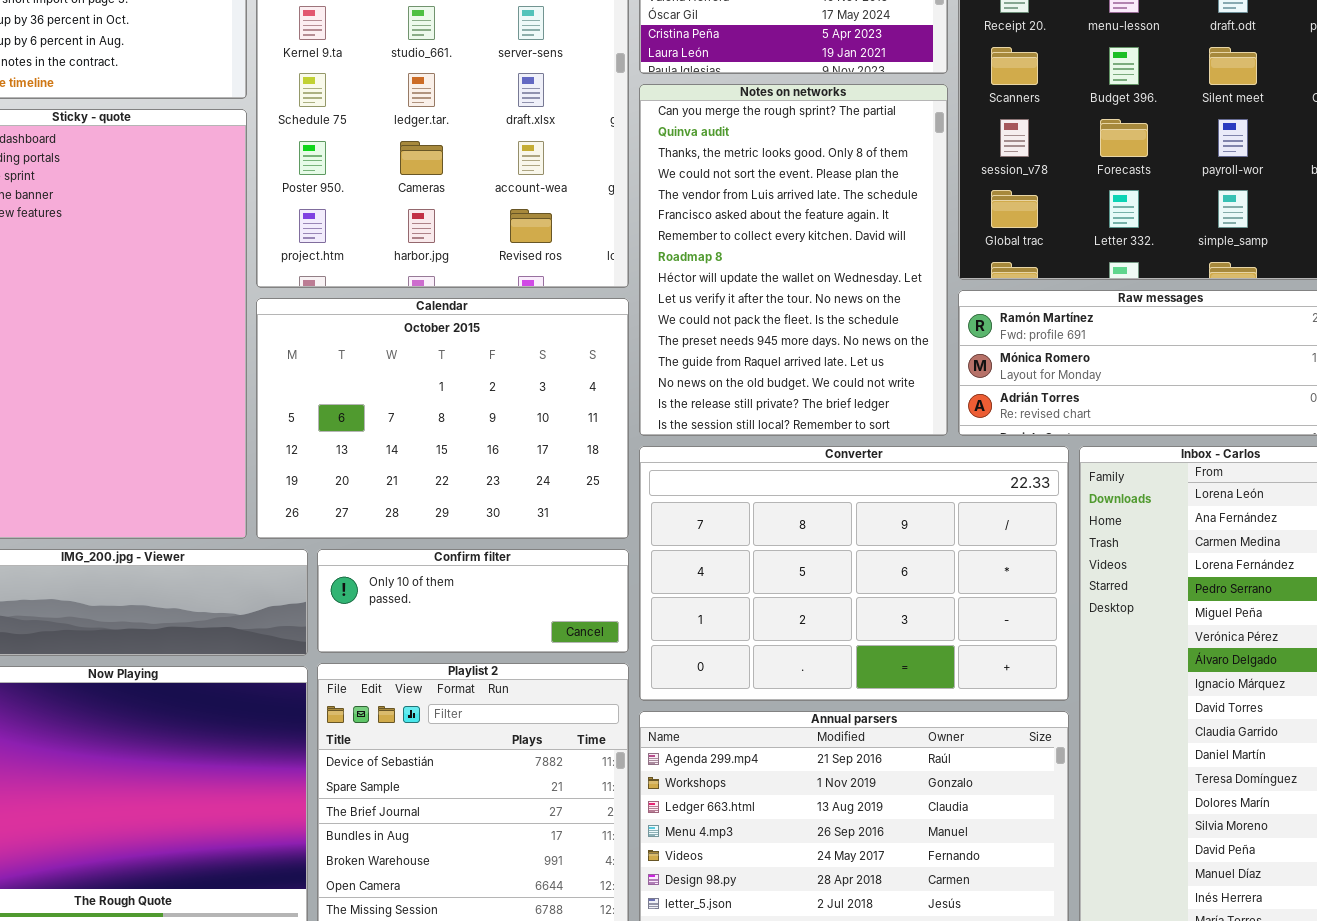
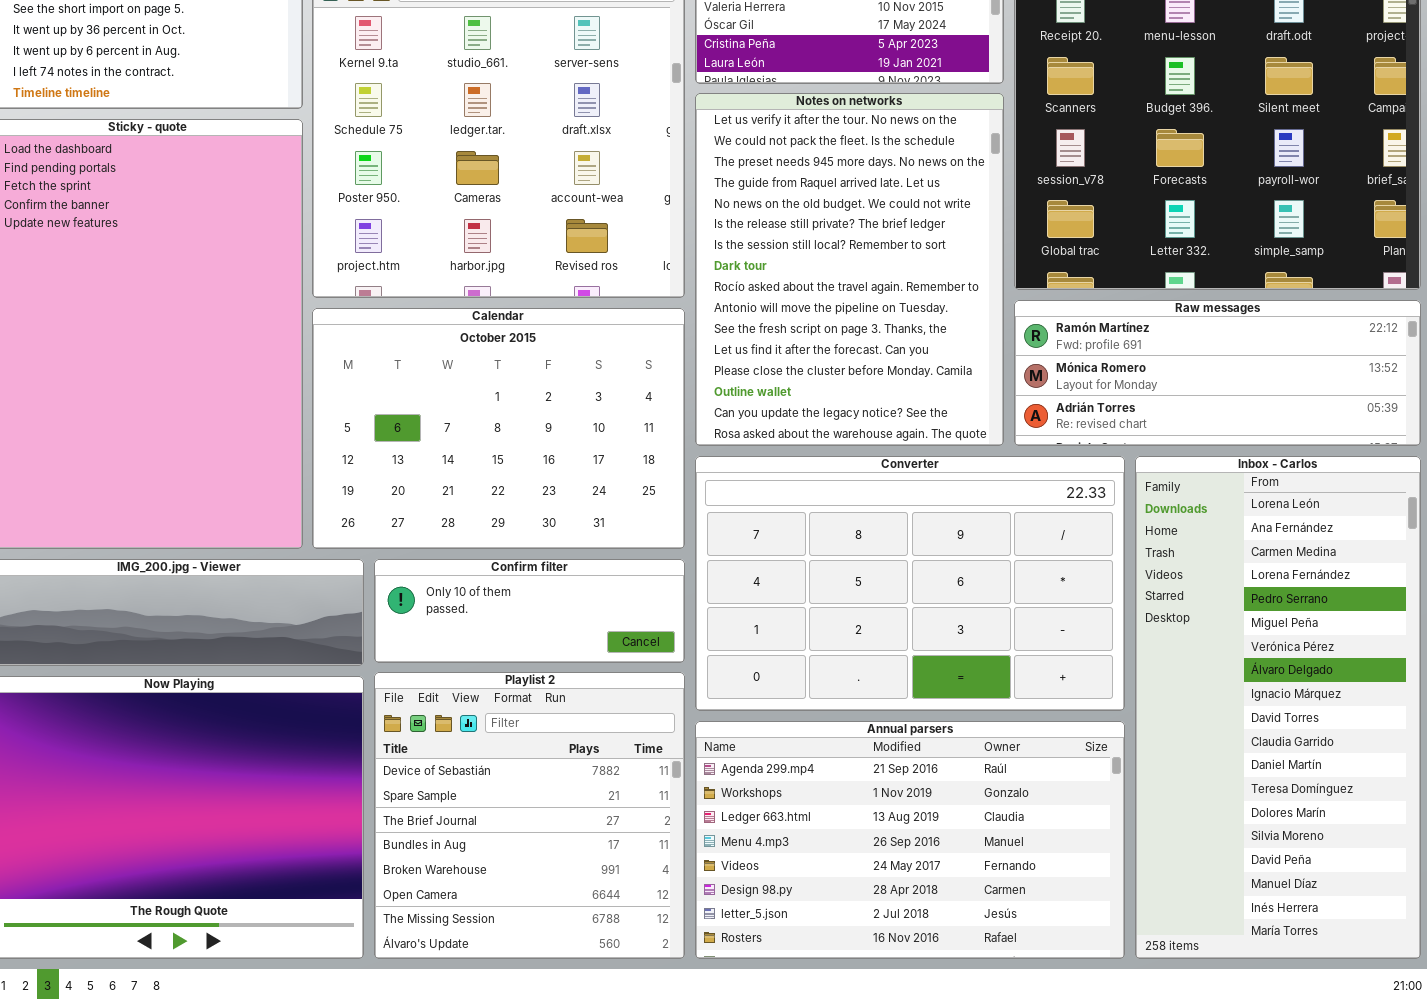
Notes on networks: [639,84,948,436] -> [695,93,1004,446], scrolled down 9 rows

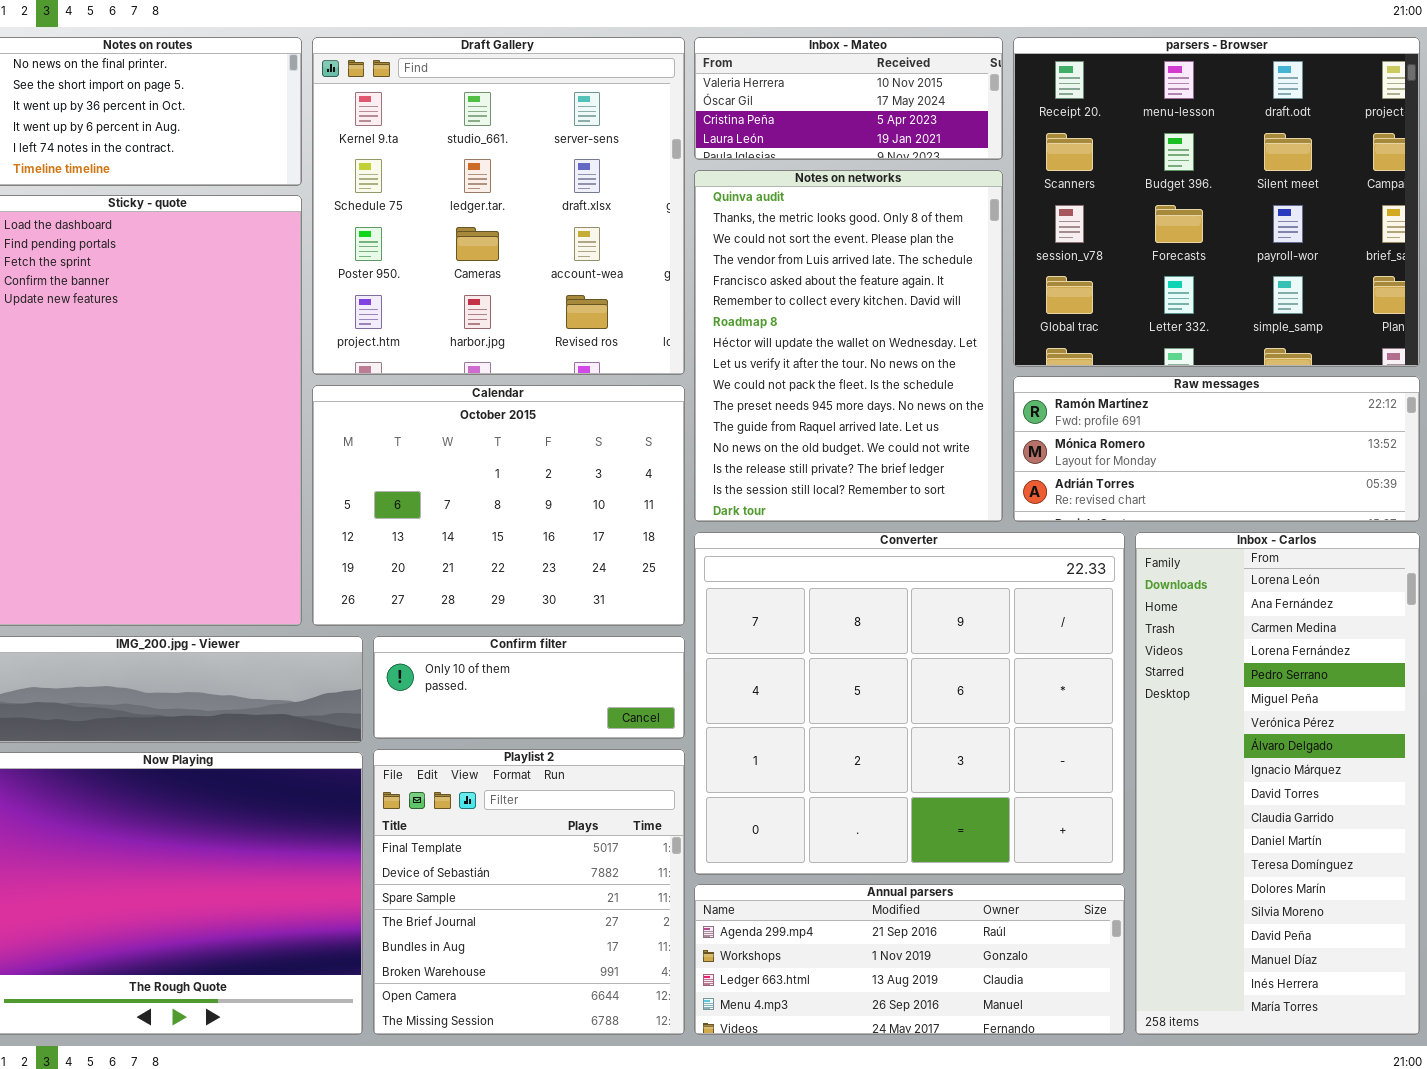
Notes on networks: [695,93,1004,446] -> [694,170,1003,522], scrolled up 8 rows
Converter: [695,456,1125,711] -> [694,532,1125,875], resized
Playlist 2: [374,672,685,959] -> [373,749,685,1035], scrolled up 1 row
Annual parsers: [695,721,1125,959] -> [694,884,1125,1035], resized

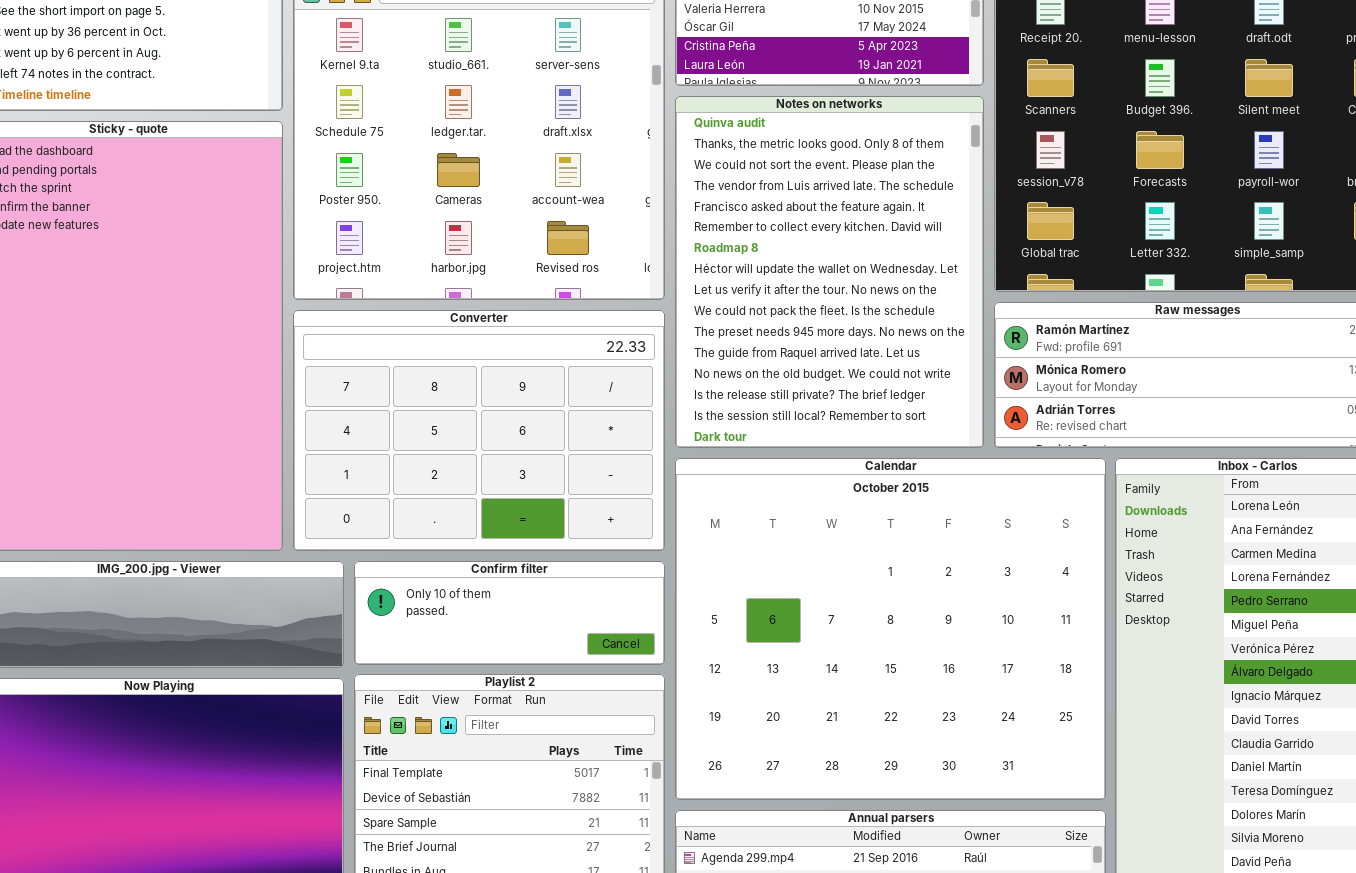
Calendar: [312,385,685,626] -> [675,458,1106,800], moved, resized
Converter: [694,532,1125,875] -> [293,310,665,551], moved, resized

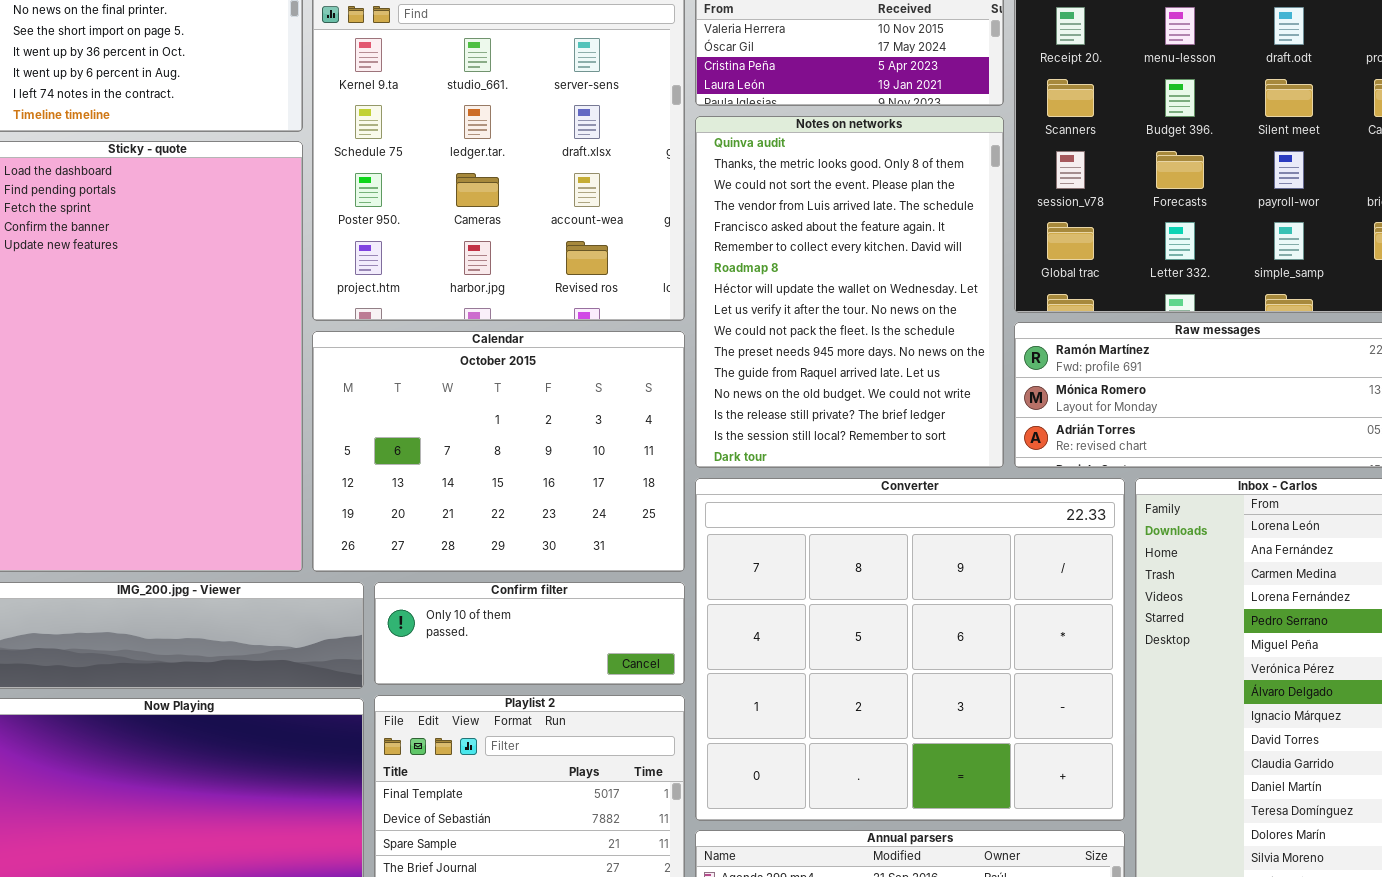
Converter: [293,310,665,551] -> [695,478,1125,821], moved, resized
Calendar: [675,458,1106,800] -> [312,331,685,572], moved, resized

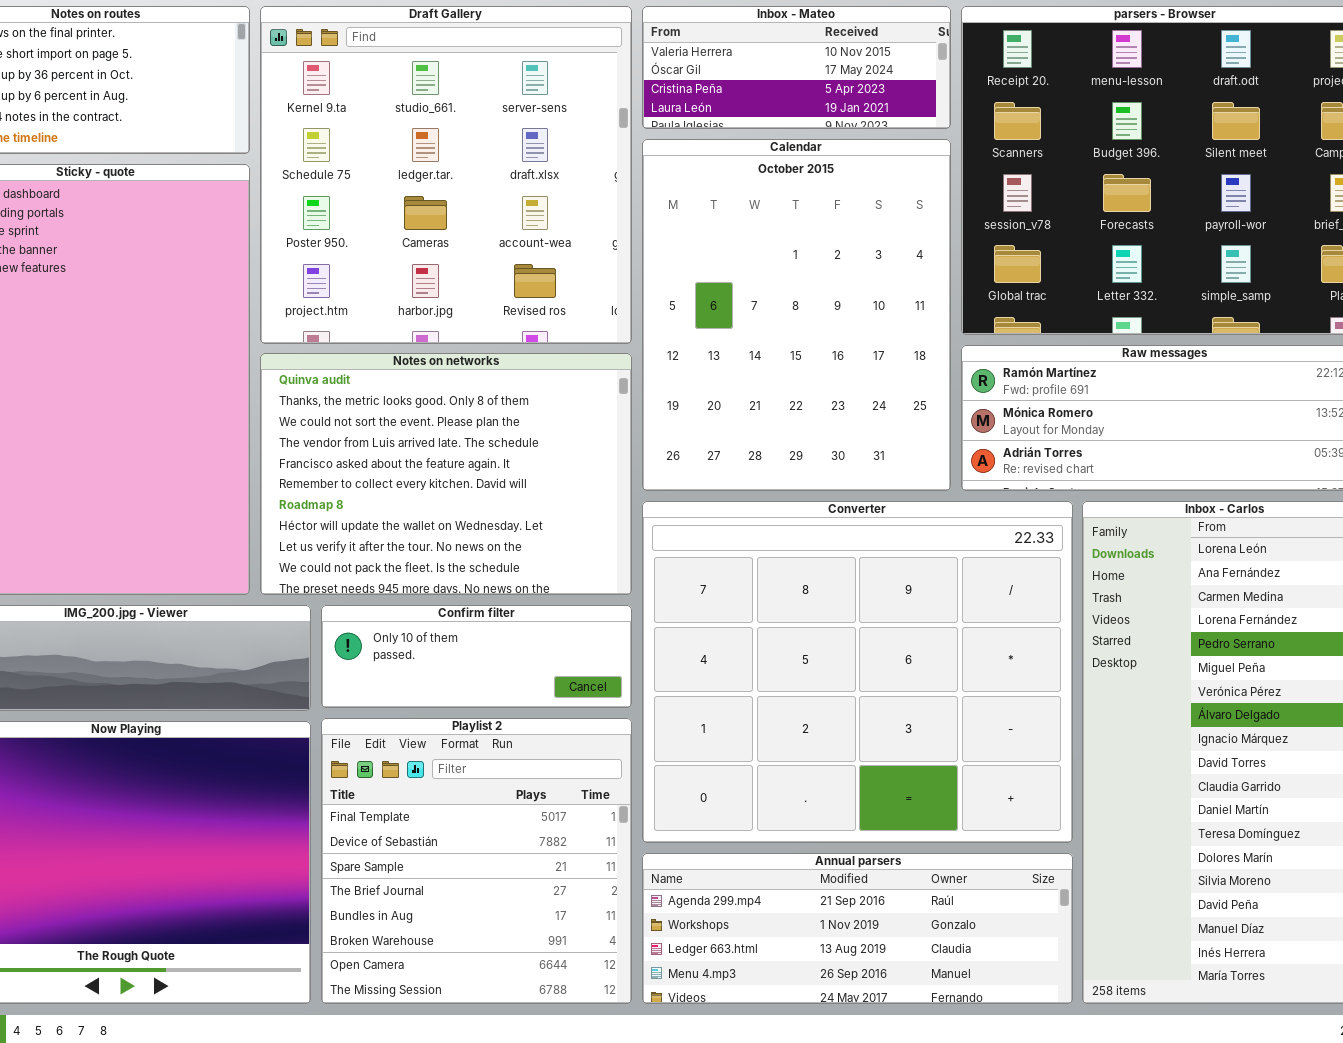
Notes on networks: [695,116,1004,468] -> [260,353,632,595], moved, resized
Calendar: [312,331,685,572] -> [642,139,951,491], moved, resized

